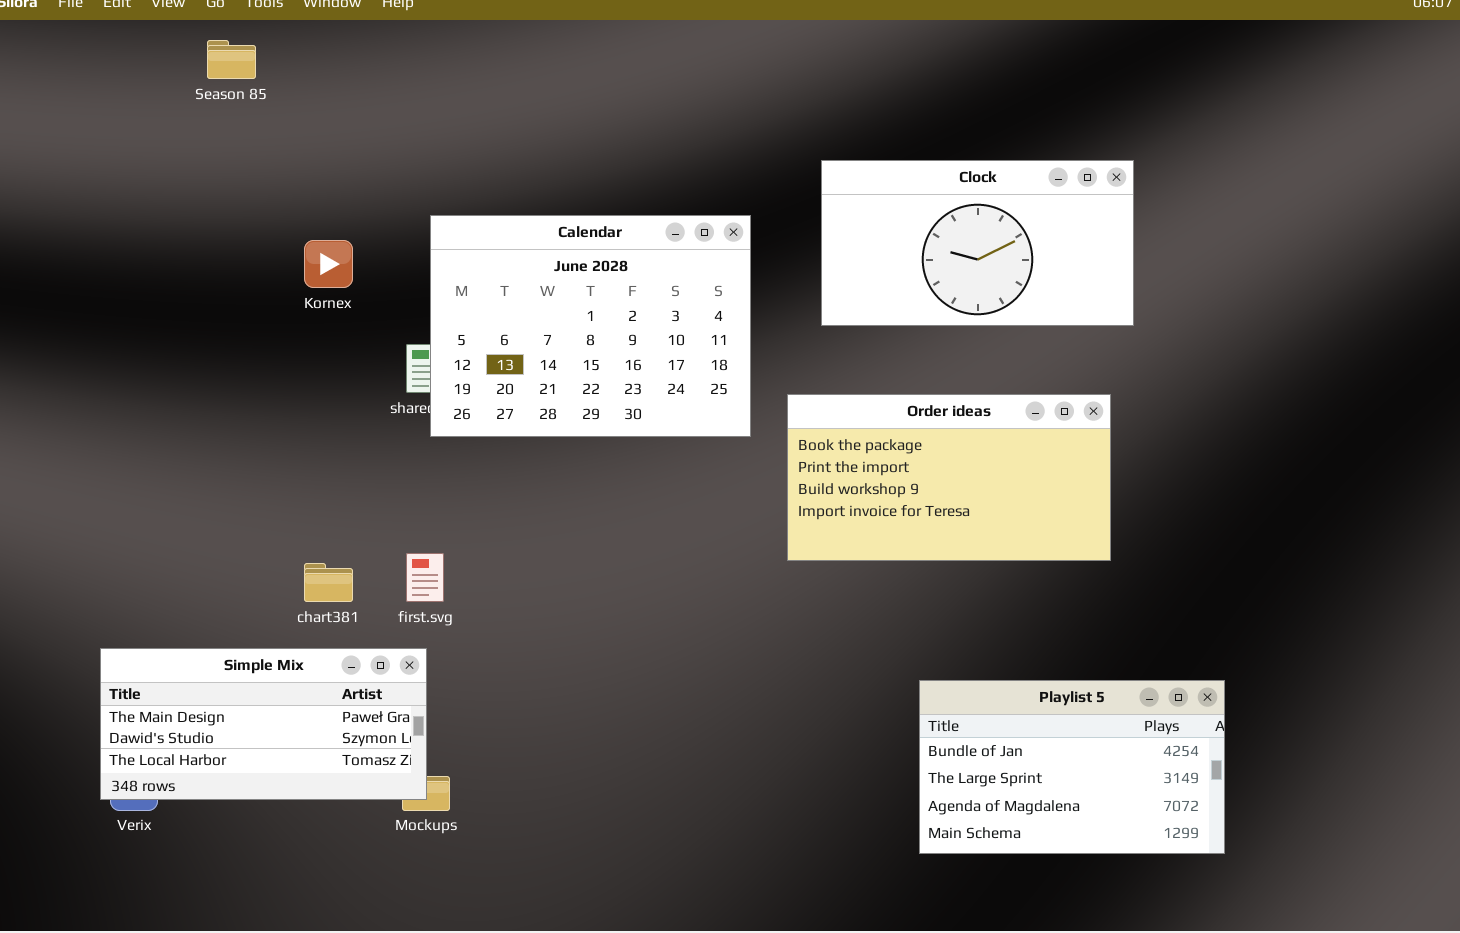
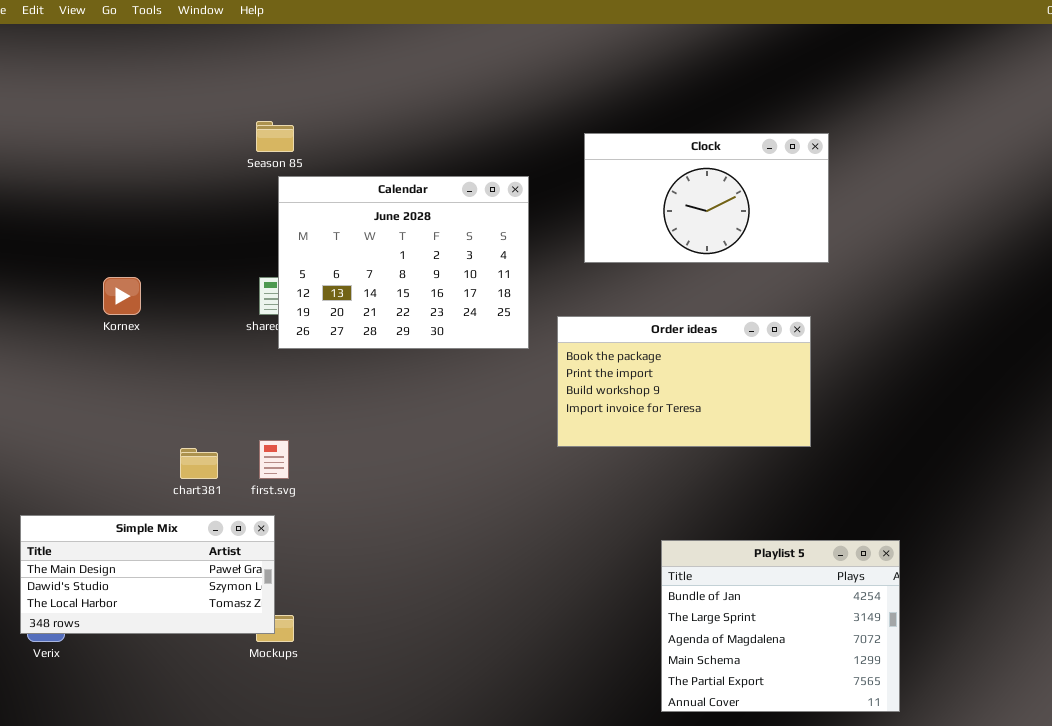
Season 85: [207,40,256,79] -> [256,121,294,152], moved
Kornex: [304,240,353,288] -> [103,277,141,315], moved
Playlist 5: [919,680,1225,854] -> [661,540,900,712], resized

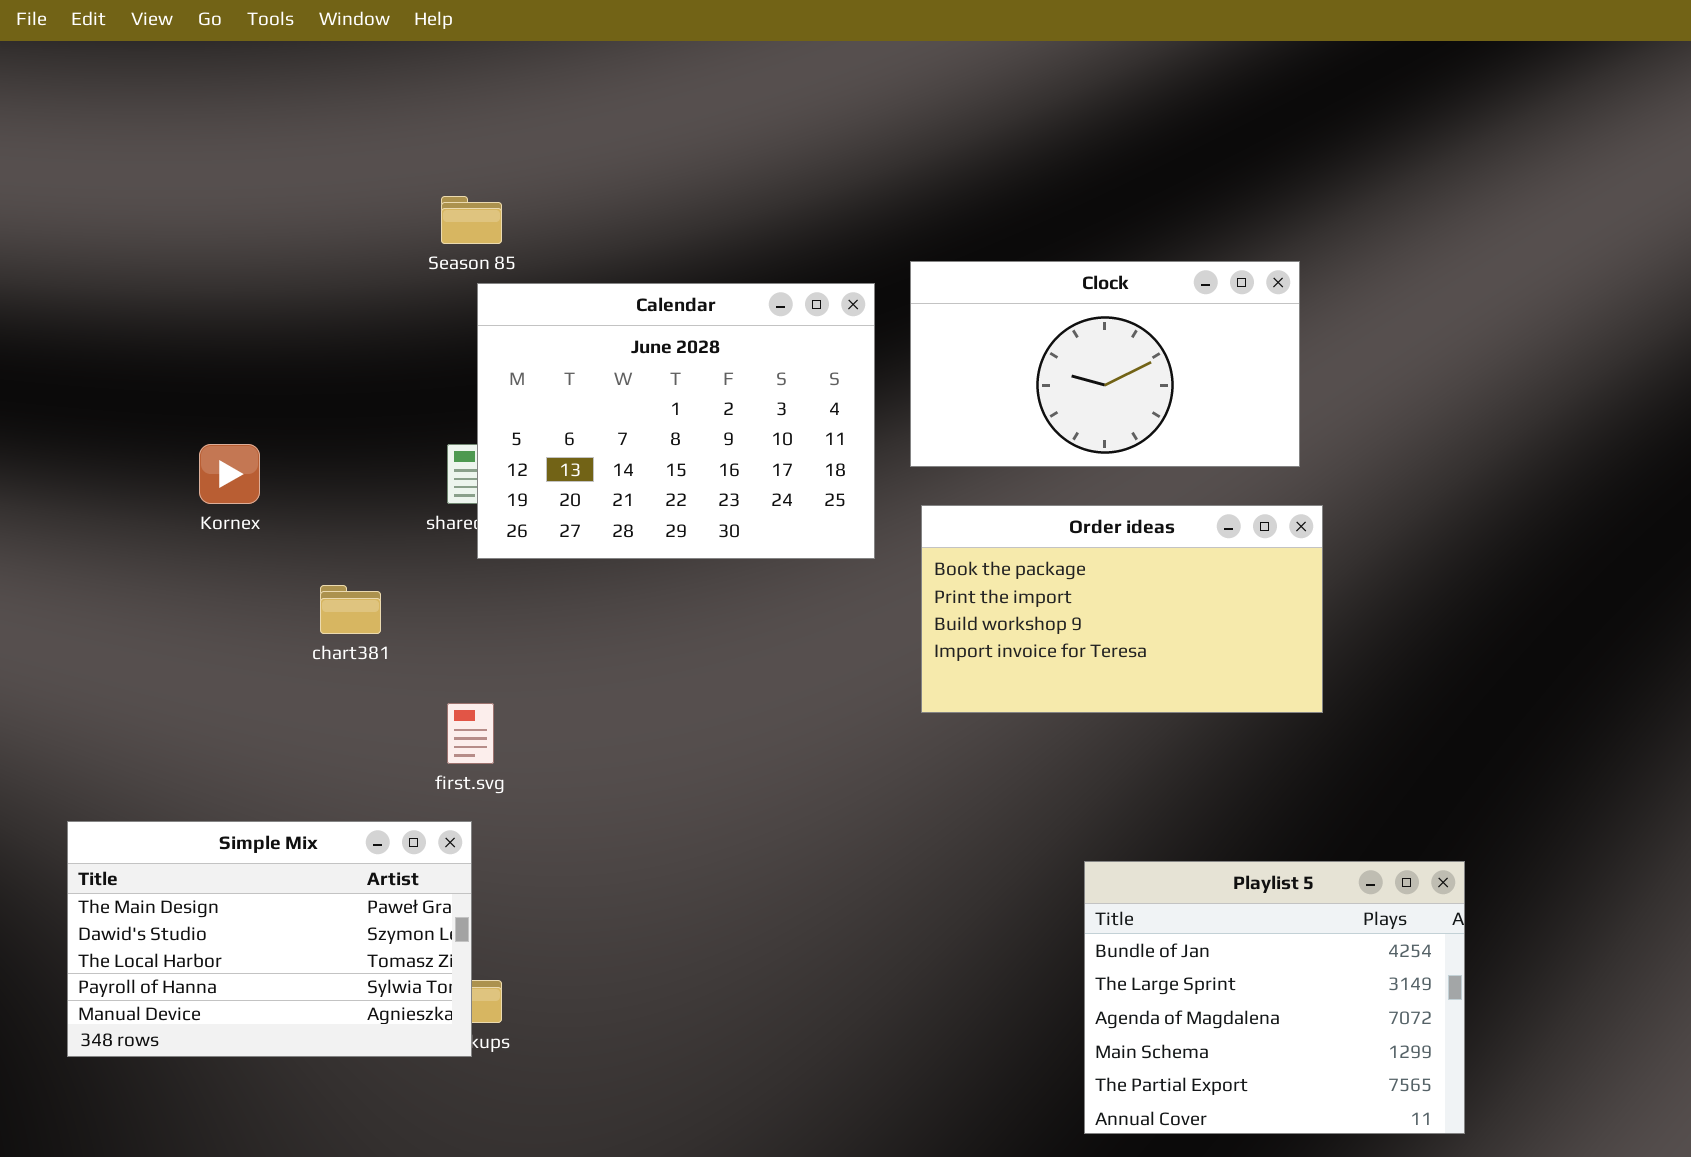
Clock: [584,133,829,263] -> [910,261,1300,467], moved
chart381: [180,448,218,479] -> [320,585,381,634], moved
Simple Mix: [20,515,275,634] -> [67,821,472,1057], resized

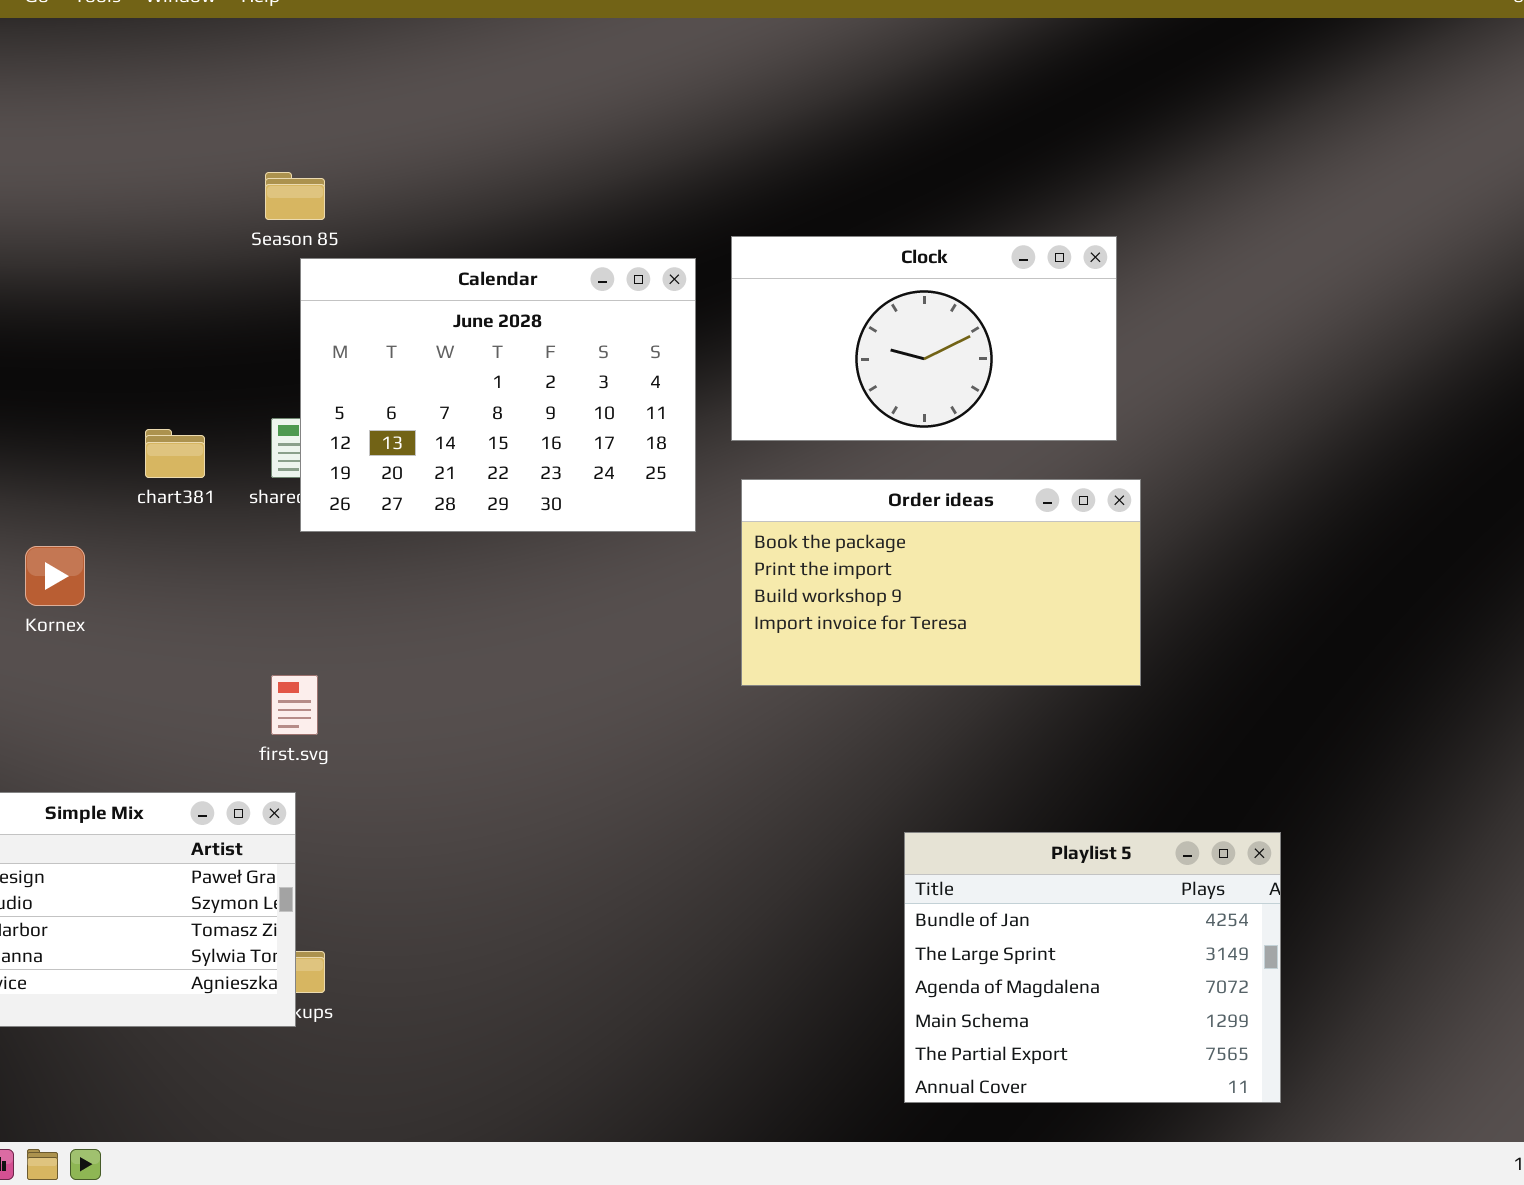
Kornex: [199,444,260,504] -> [25,546,85,606], moved
chart381: [320,585,381,634] -> [145,429,205,478], moved

